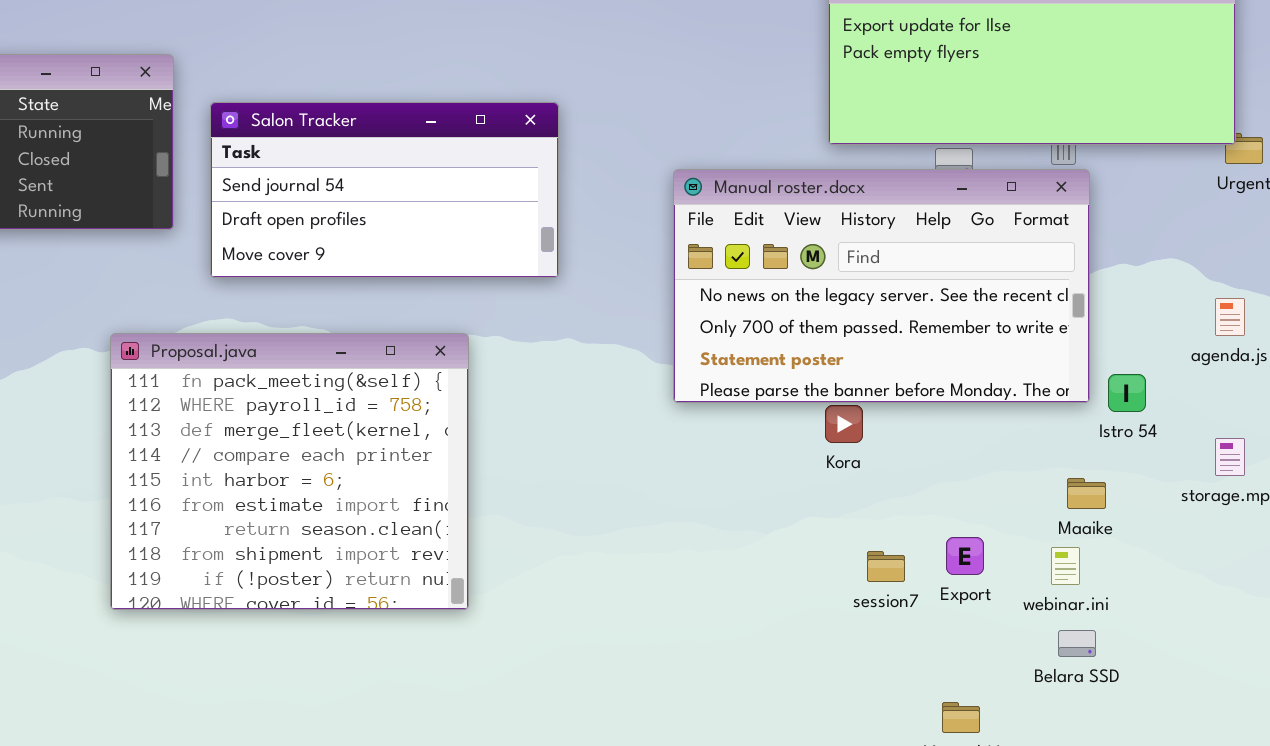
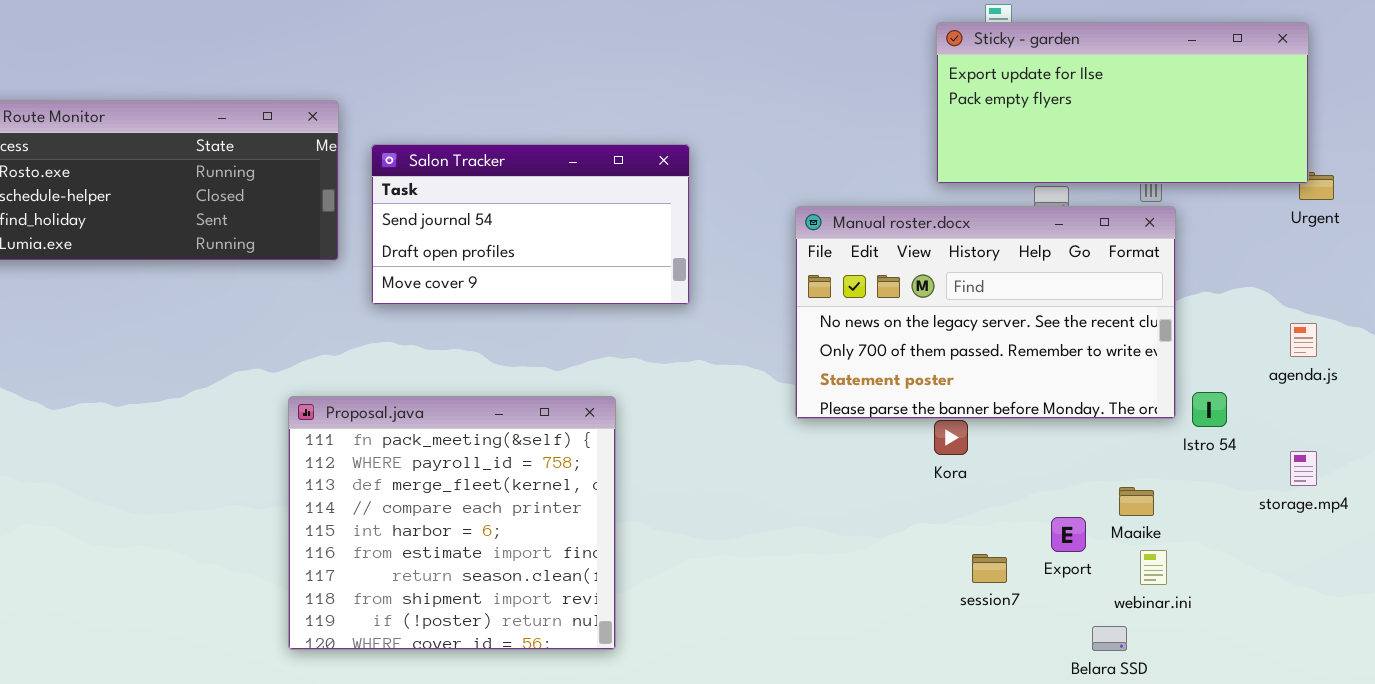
Proposal.java: [110,333,469,610] -> [288,396,616,650], moved
Maaike: [1067,478,1106,509] -> [1119,487,1154,516], moved
Export: [946,537,984,575] -> [1051,517,1086,552], moved
Belara SSD: [1058,630,1096,657] -> [1092,626,1127,651], moved

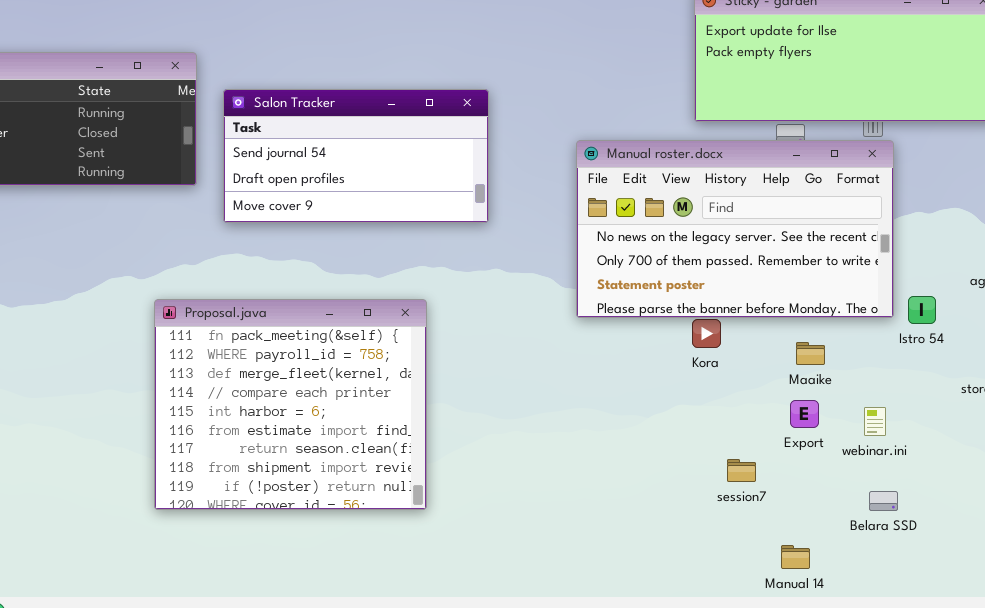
Maaike: [1119,487,1154,516] -> [796,342,825,365], moved
webinar.ini: [1140,550,1167,585] -> [864,407,886,436], moved
session7: [972,554,1007,583] -> [727,459,756,482], moved
Belara SSD: [1092,626,1127,651] -> [869,491,898,511], moved

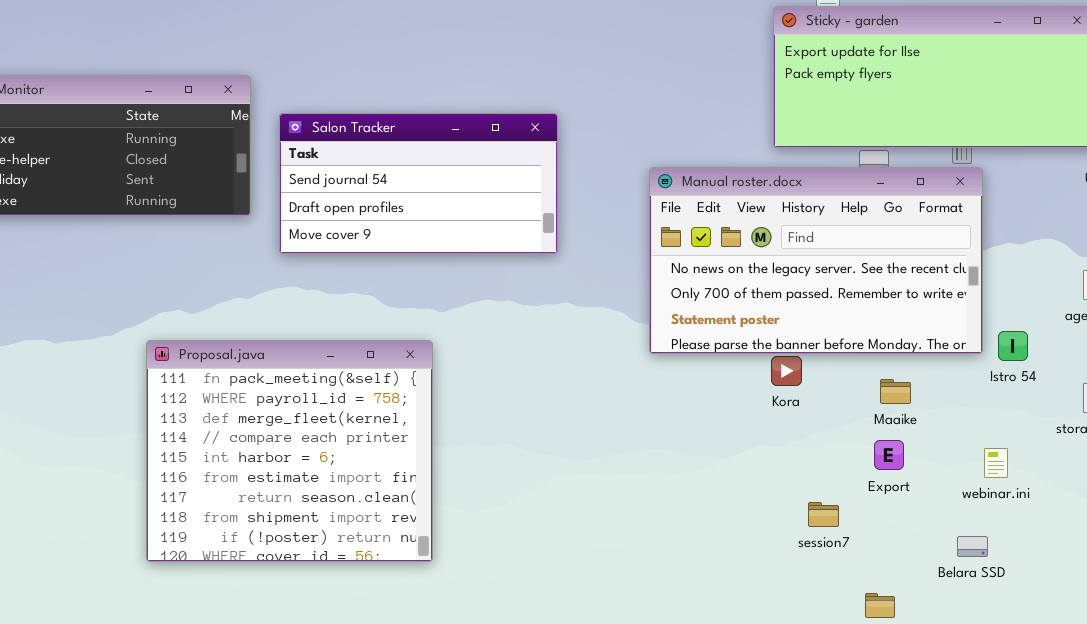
Proposal.java: [154,299,427,510] -> [146,340,433,562], moved
webinar.ini: [864,407,886,436] -> [984,448,1008,478], moved

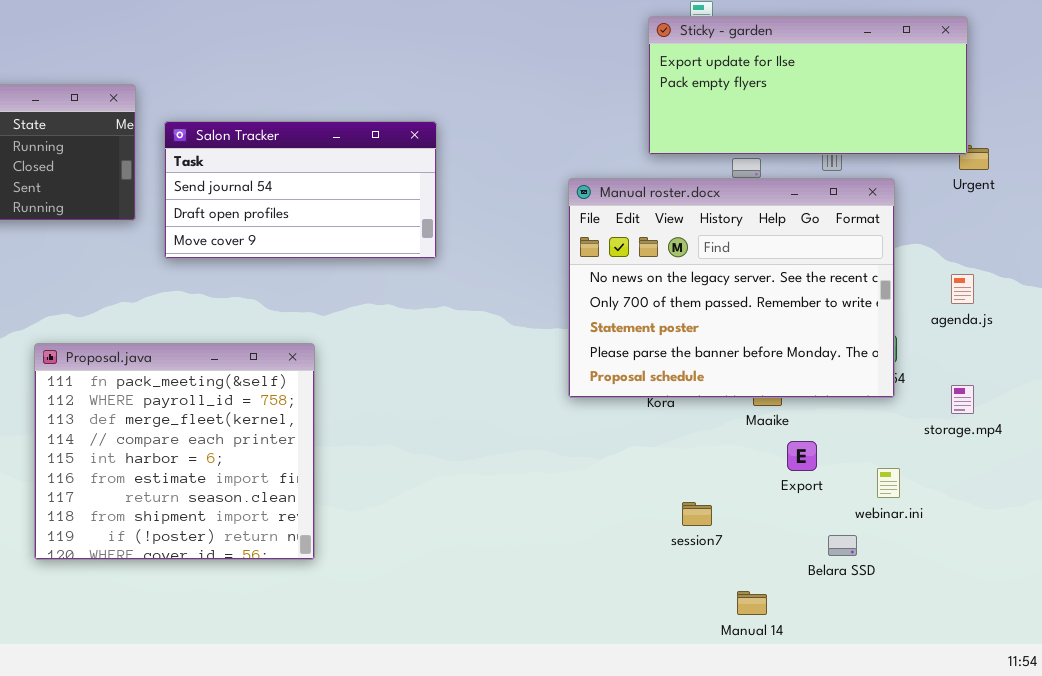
Manual roster.docx: [649,167,983,354] -> [568,178,895,398], moved, resized
Export: [874,440,904,470] -> [787,441,817,471], moved
webinar.ini: [984,448,1008,478] -> [877,468,900,498], moved

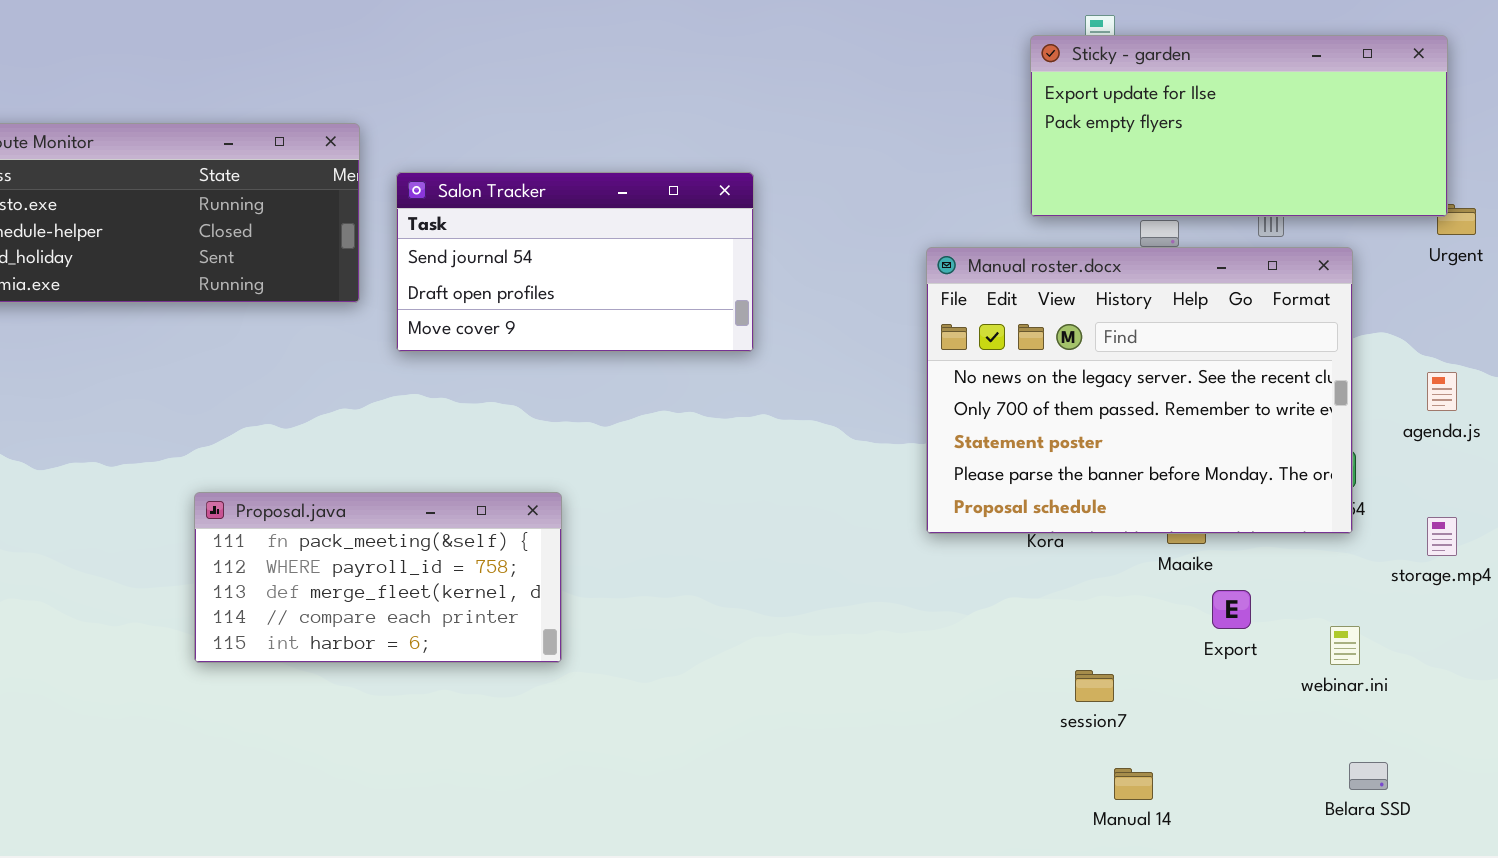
Proposal.java: [34,343,315,560] -> [194,492,562,663], moved, resized
Belara SSD: [828,535,857,556] -> [1349,762,1388,790], moved
Manual 14: [737,591,767,615] -> [1114,768,1153,800], moved

